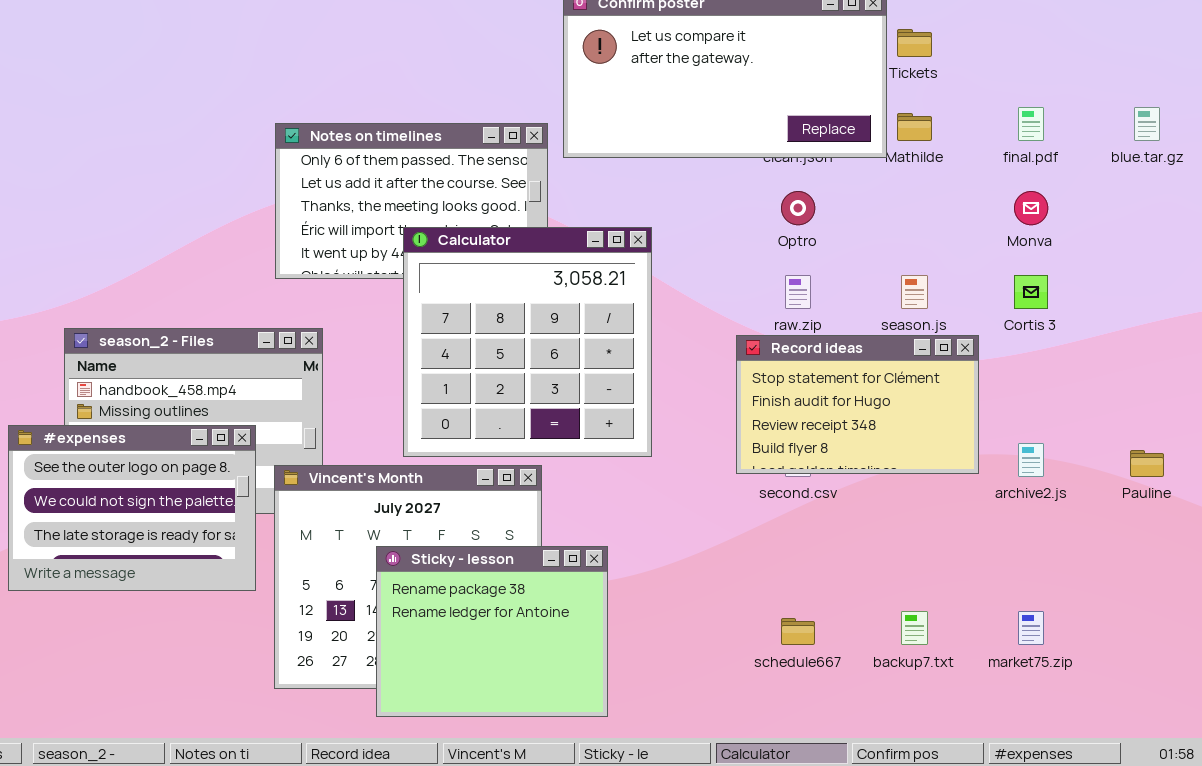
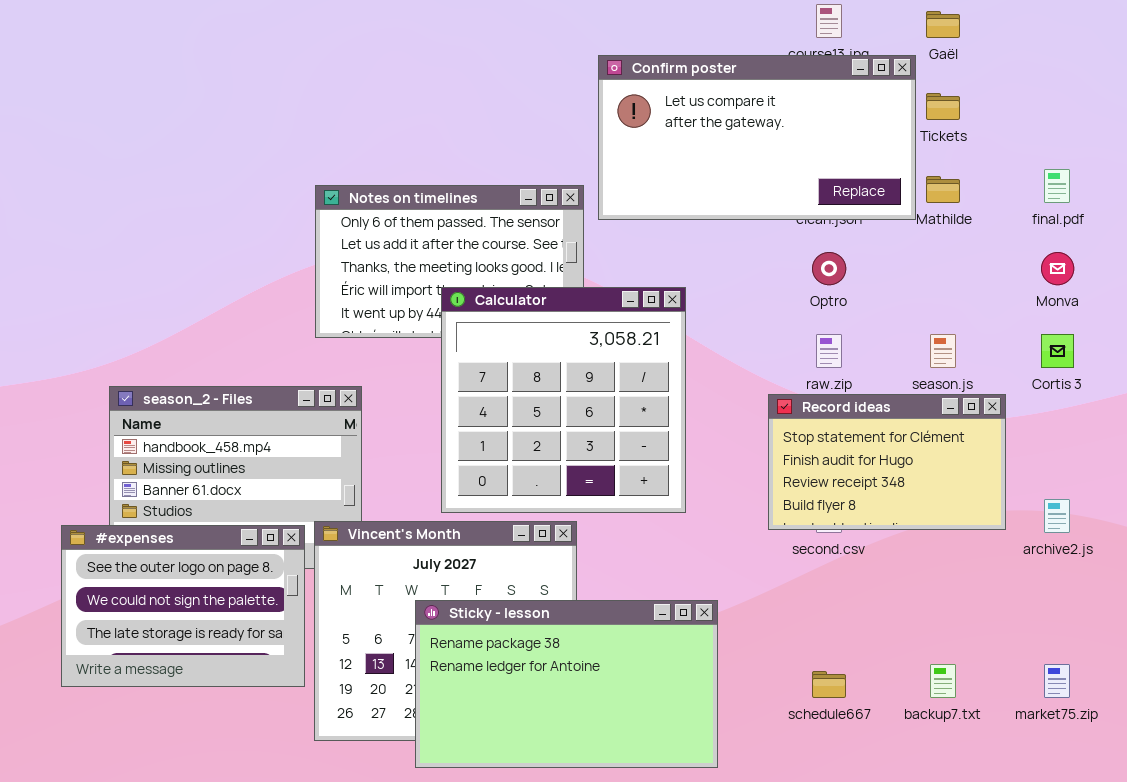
#expenses: [8,425,256,591] -> [61,525,305,687], moved
Sticky - lesson: [376,546,608,717] -> [415,600,718,768], resized

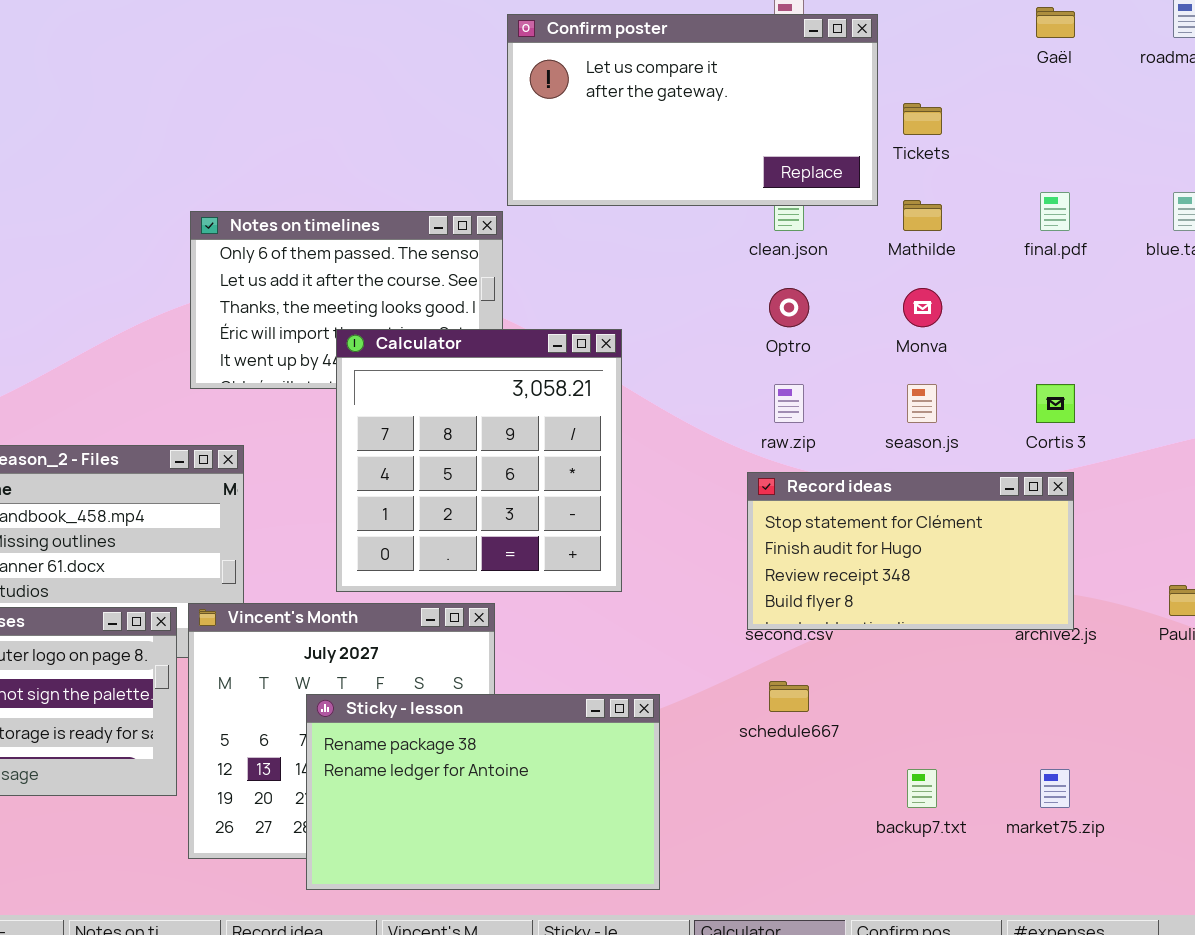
Gaël: [926,11,960,38] -> [1036,7,1075,38], moved
Confirm poster: [598,55,916,220] -> [507,14,878,206], moved
Monva: [1041,252,1074,285] -> [903,288,942,327], moved
Record ideas: [768,394,1006,530] -> [747,472,1074,630], moved, resized
schedule667: [812,671,846,698] -> [769,681,809,712], moved

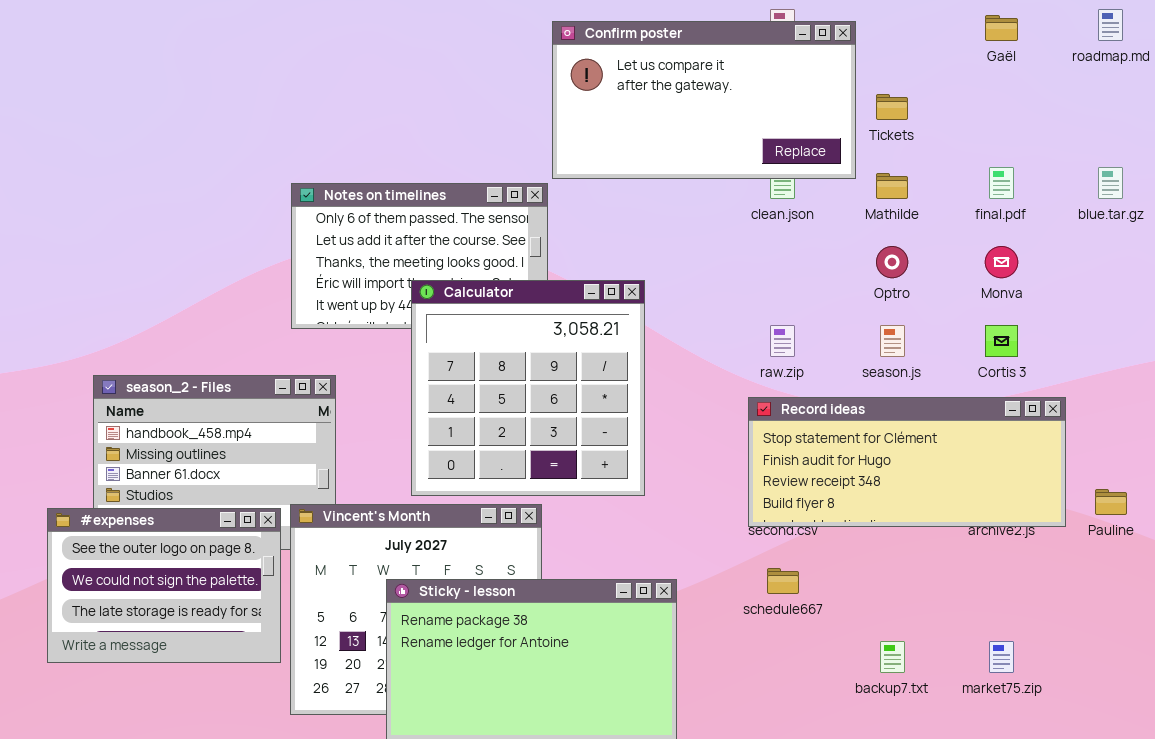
Optro: [769,288,809,327] -> [876,246,908,278], moved
Monva: [903,288,942,327] -> [985,246,1018,278], moved
Record ideas: [747,472,1074,630] -> [748,397,1066,527], resized

